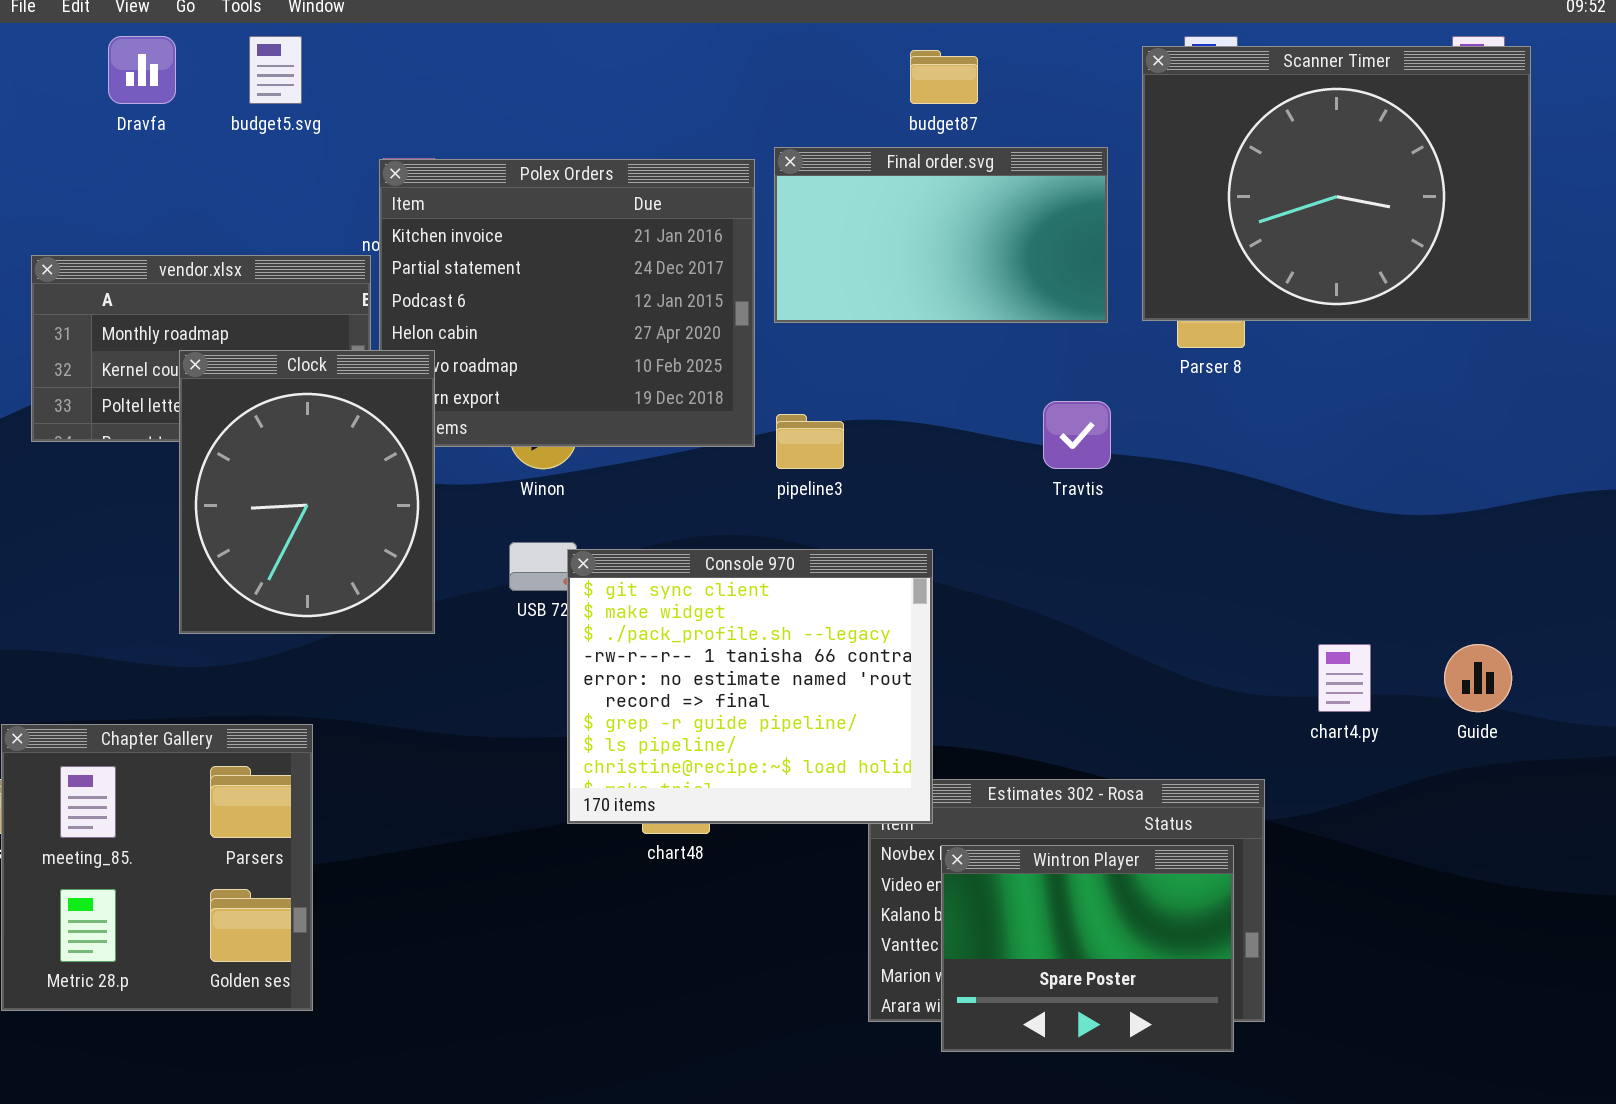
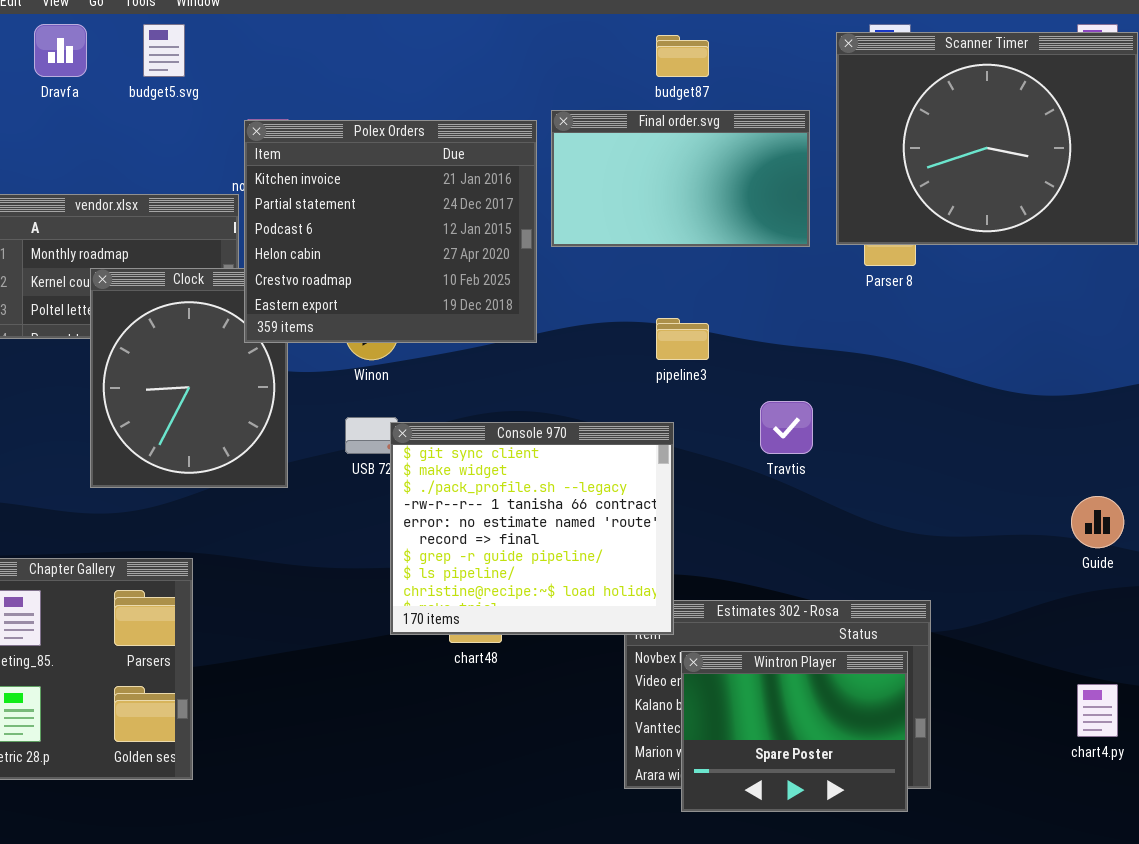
Polex Orders: [379,159,755,447] -> [244,120,537,343], raised
Travtis: [1043,401,1111,469] -> [760,401,813,454], moved
pipeline3: [776,414,844,469] -> [656,318,709,360], moved
chart4.py: [1318,644,1371,712] -> [1077,684,1118,737], moved

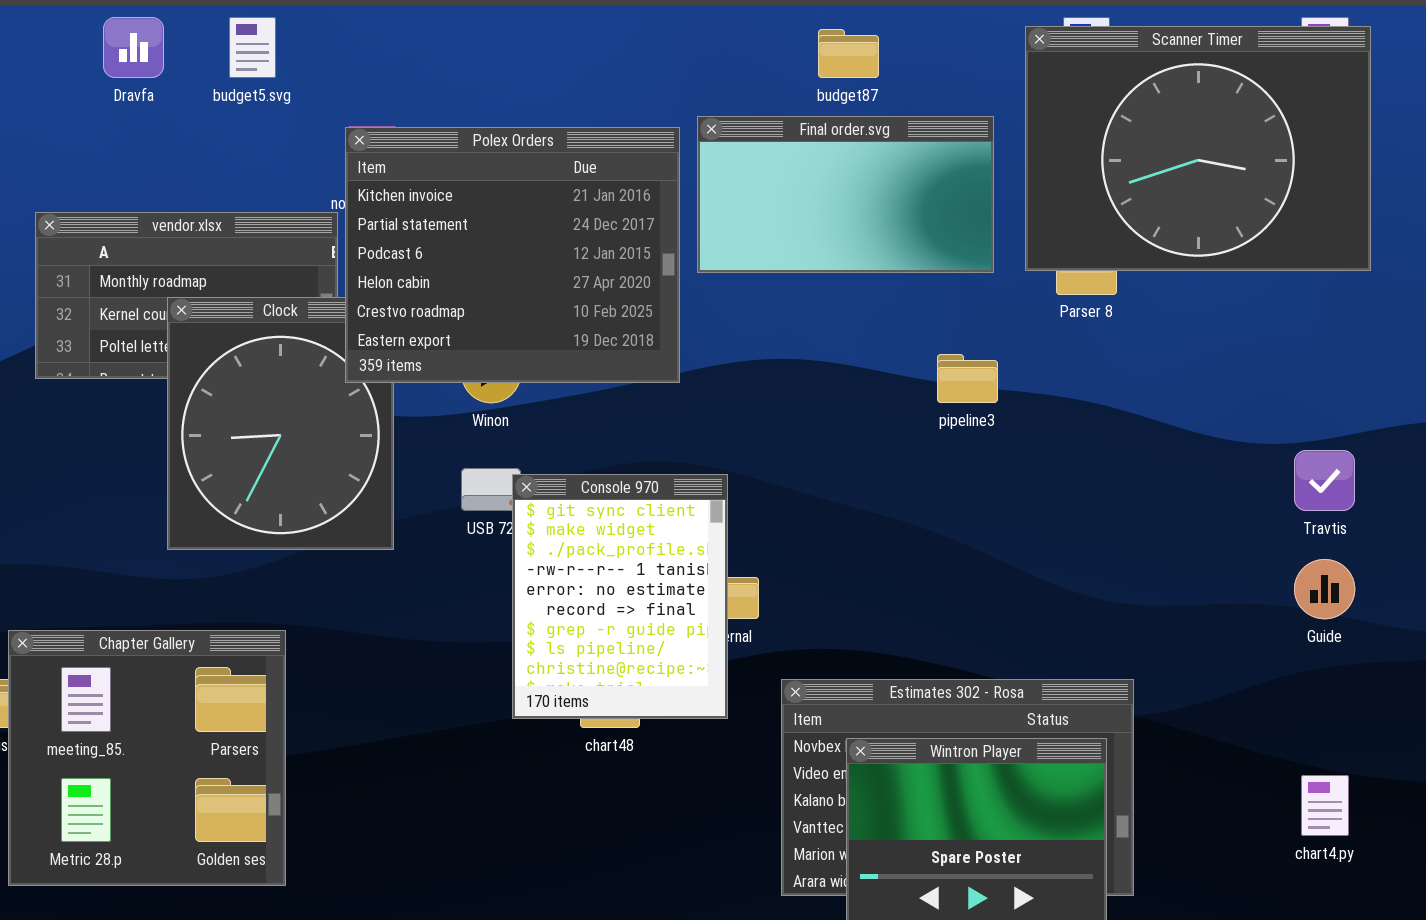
pipeline3: [656,318,709,360] -> [937,354,998,403], moved
Travtis: [760,401,813,454] -> [1294,450,1355,511], moved
Console 970: [390,422,674,635] -> [512,474,728,719], resized

